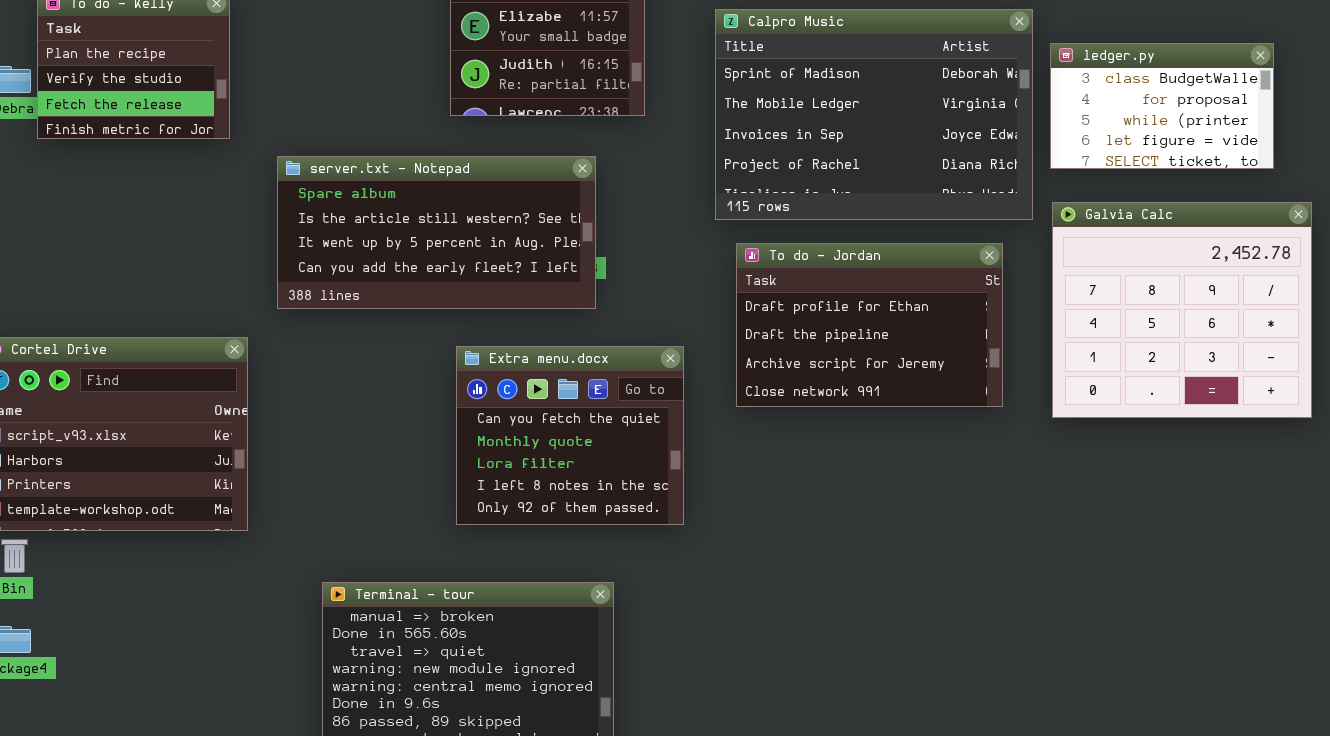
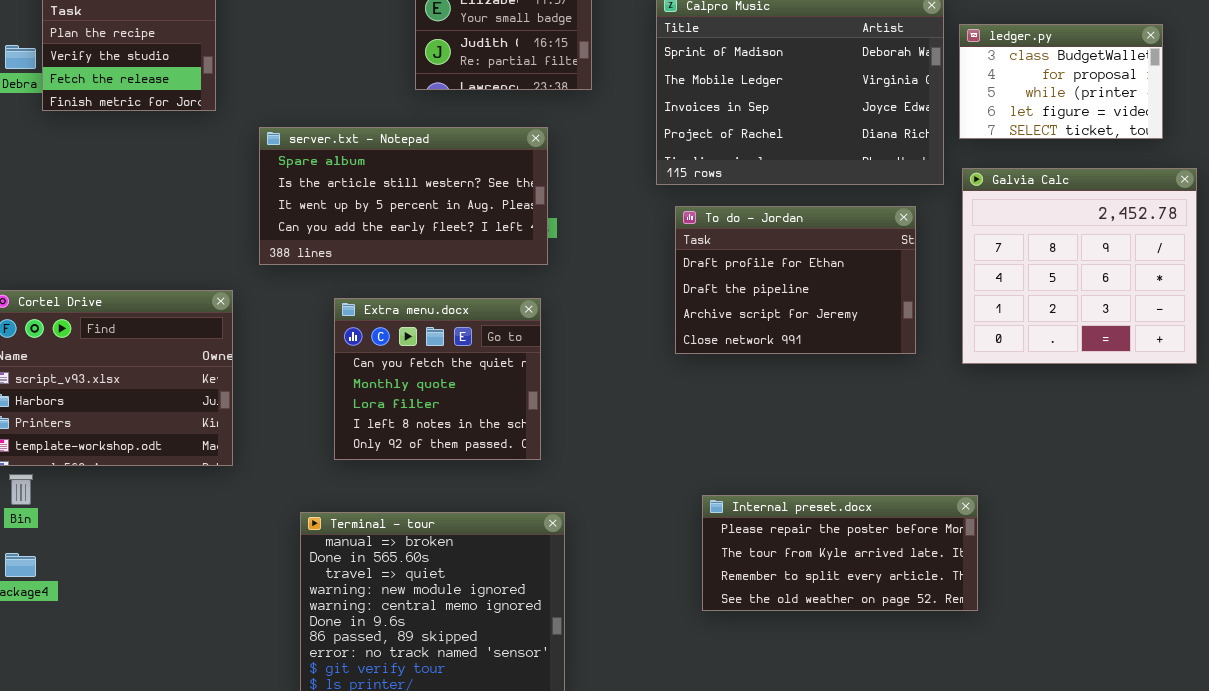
Extra menu.docx: [456,346,684,525] -> [334,298,541,460], moved
Internal preset.docx: none -> [702,495,978,611], opened

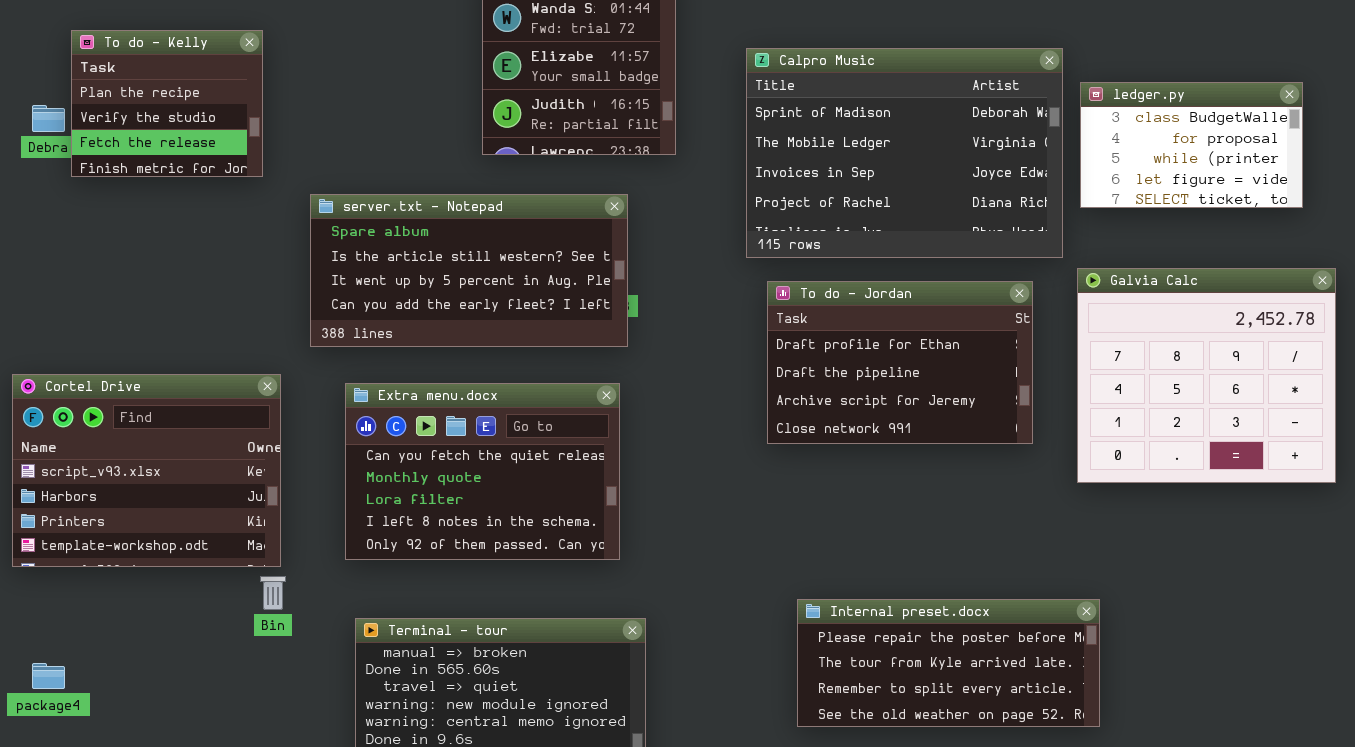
Galvia Calc: [962,168,1197,364] -> [1077,268,1336,483], moved
Extra menu.docx: [334,298,541,460] -> [345,383,620,560], resized
Bin: [9,474,33,505] -> [260,576,286,610], moved

